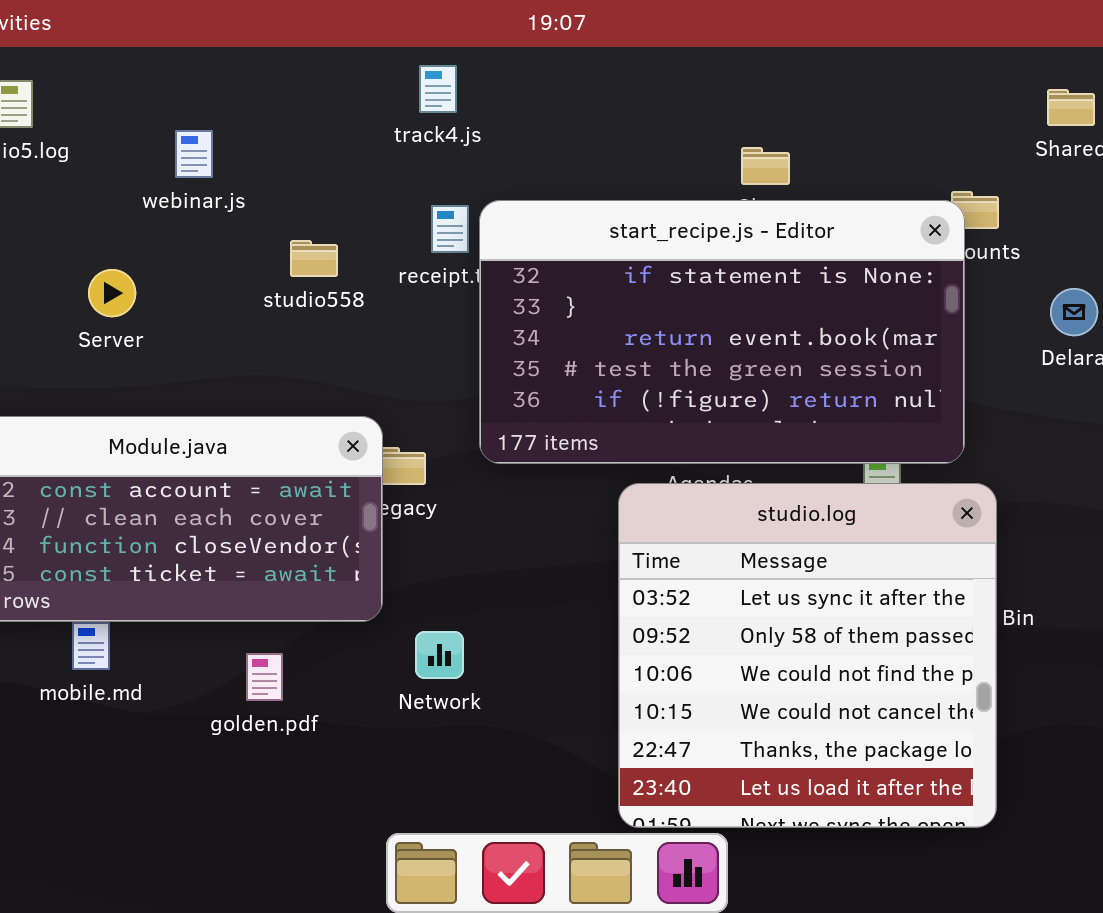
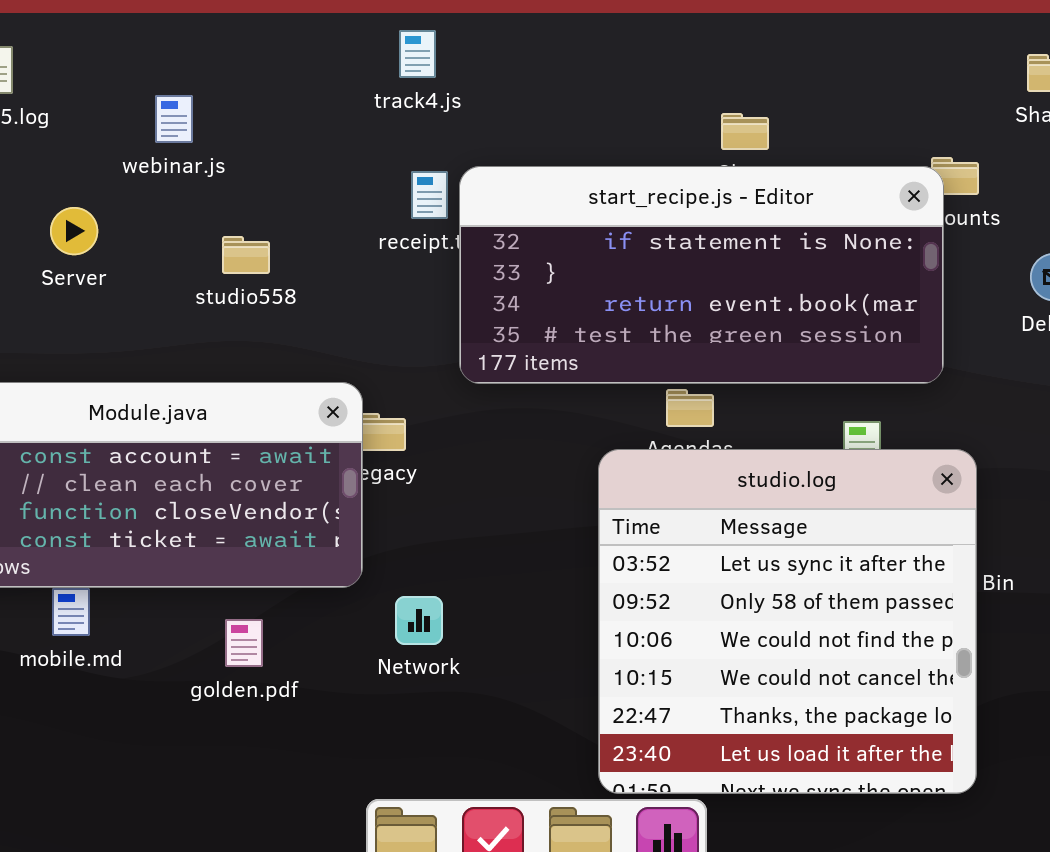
start_recipe.js - Editor: [479,200,965,464] -> [459,166,944,384], resized
studio558: [290,240,338,277] -> [222,236,270,274], moved
Server: [88,269,136,317] -> [50,207,98,255], moved

